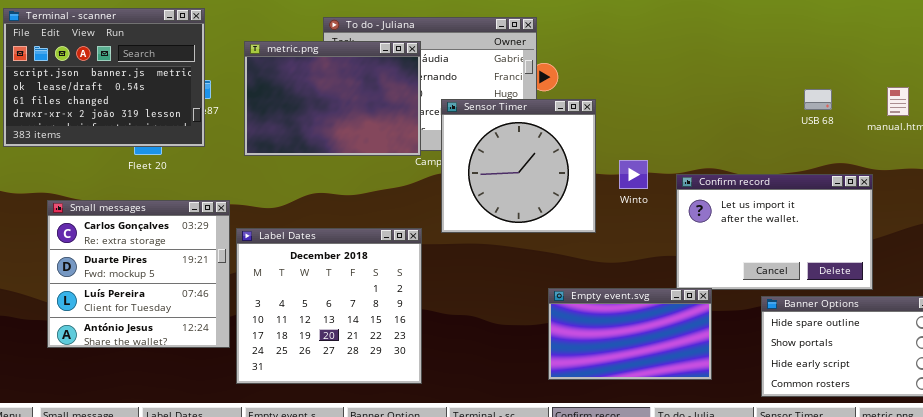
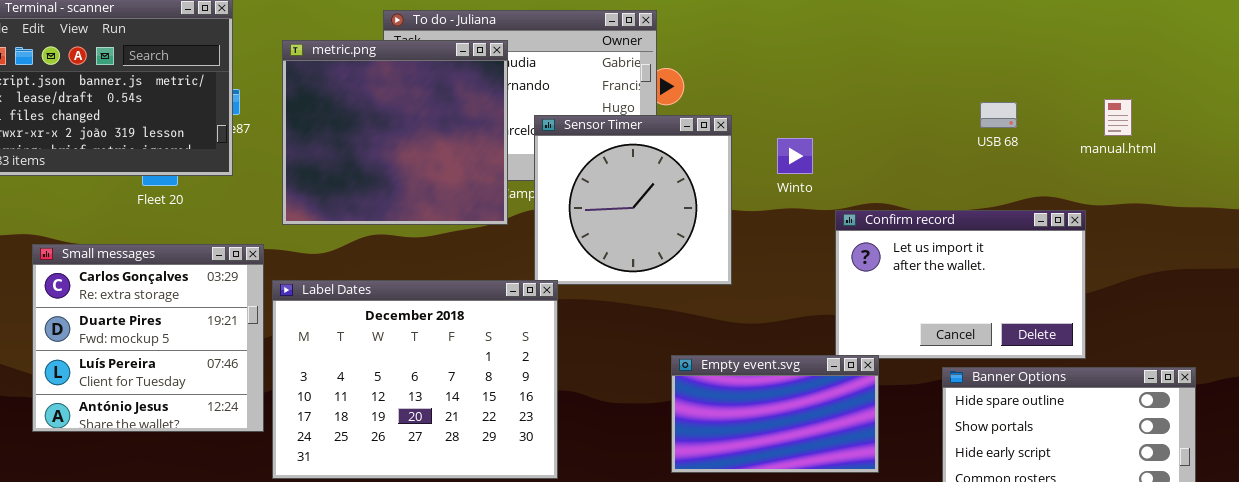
metric.png: [244,41,421,156] -> [282,40,508,225], resized
USB 68: [804,89,832,110] -> [980,102,1017,128], moved
Winto: [619,160,648,189] -> [777,138,813,174], moved
Label Dates: [236,228,422,384] -> [272,280,558,479], resized

